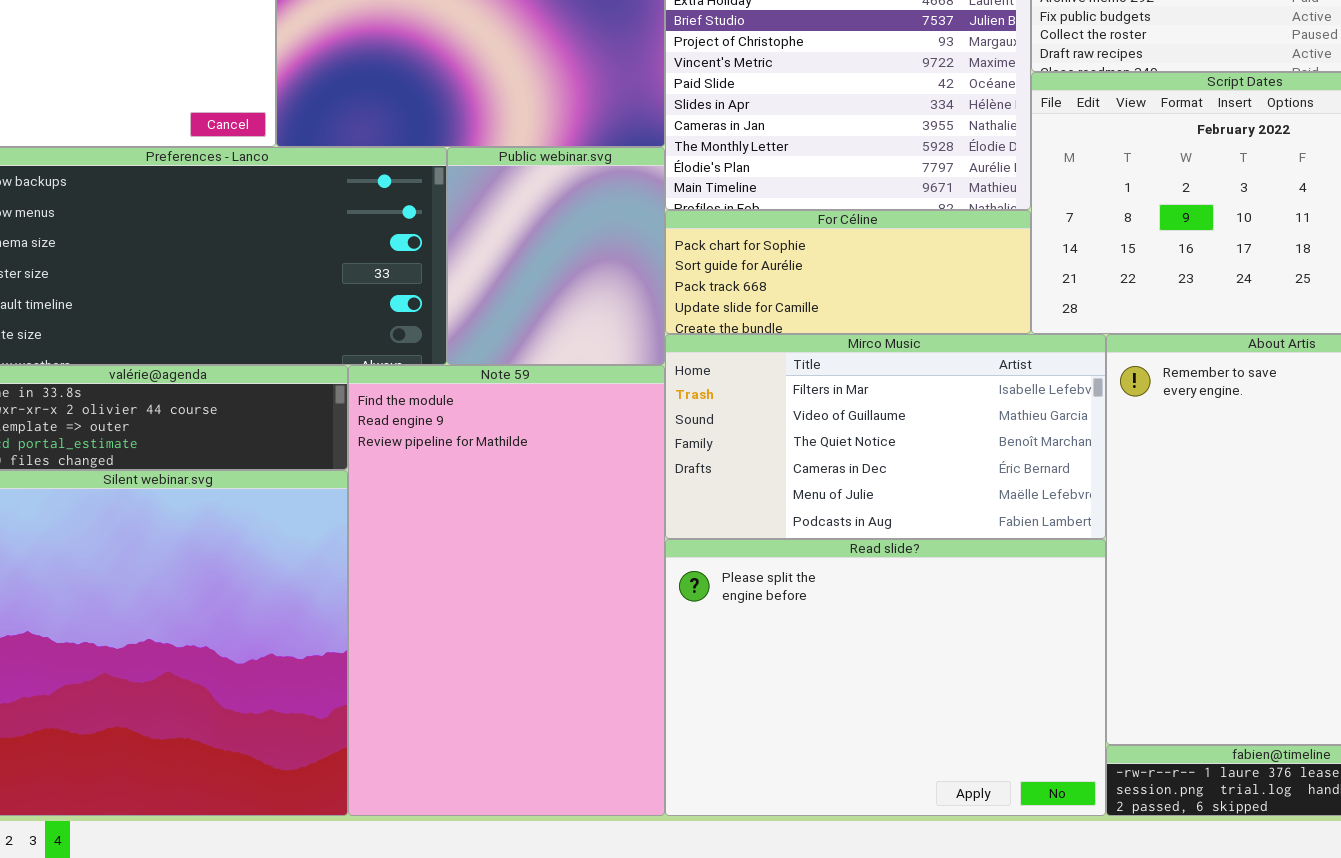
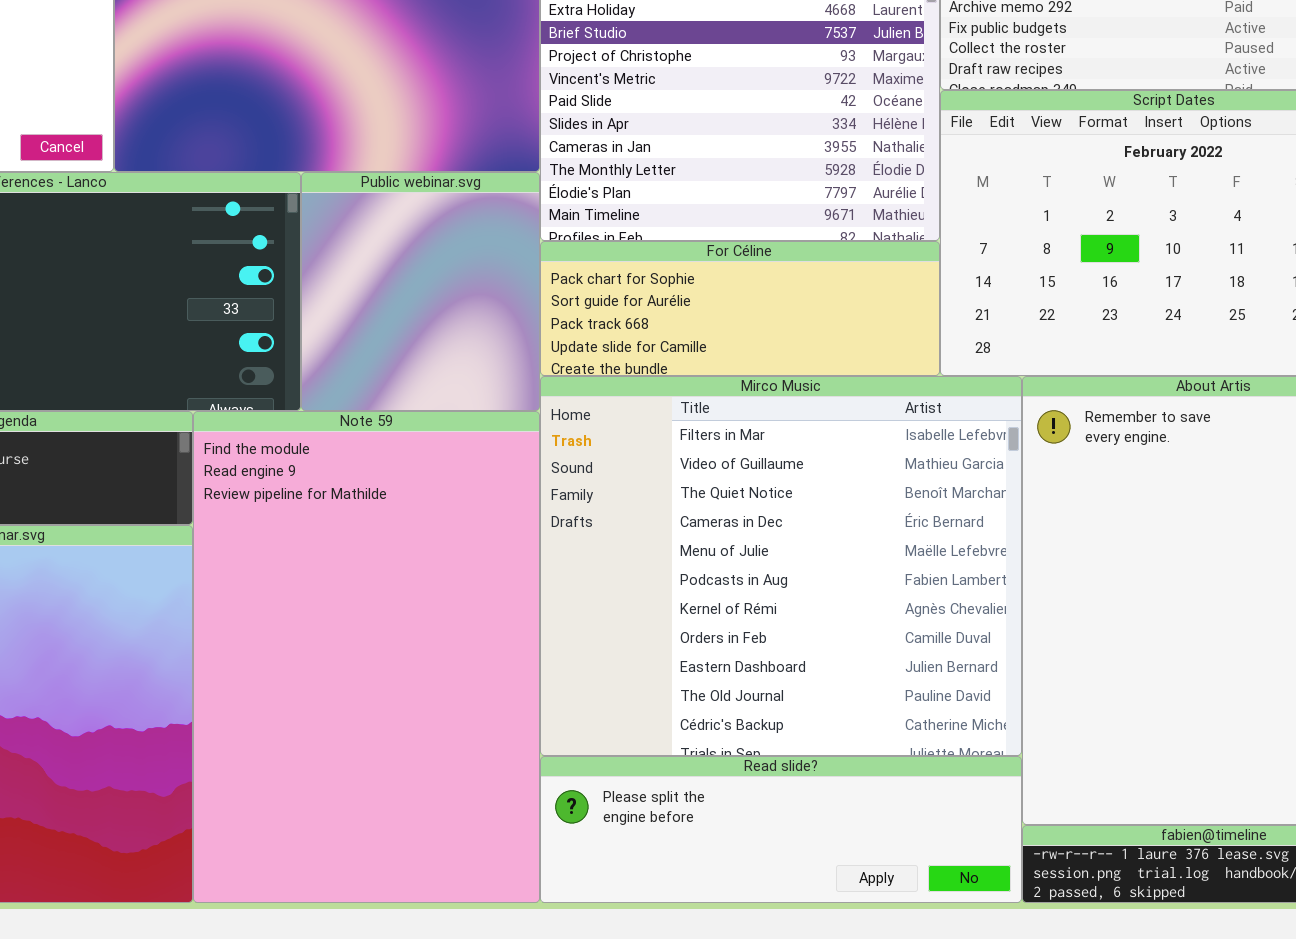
Mirco Music: [665,334,1106,539] -> [540,376,1022,756], resized
Read slide?: [665,539,1106,816] -> [540,756,1022,903], resized

